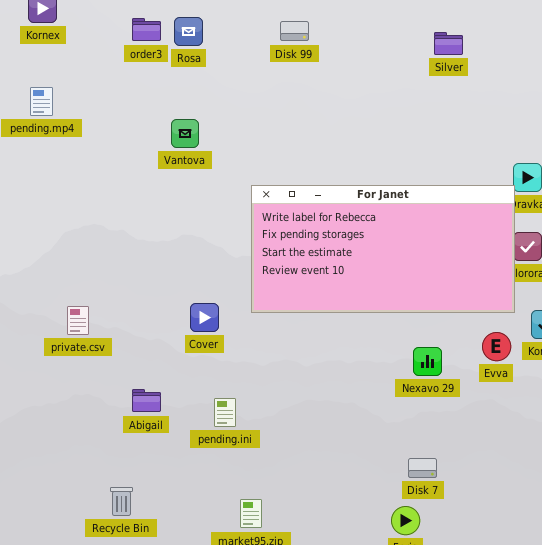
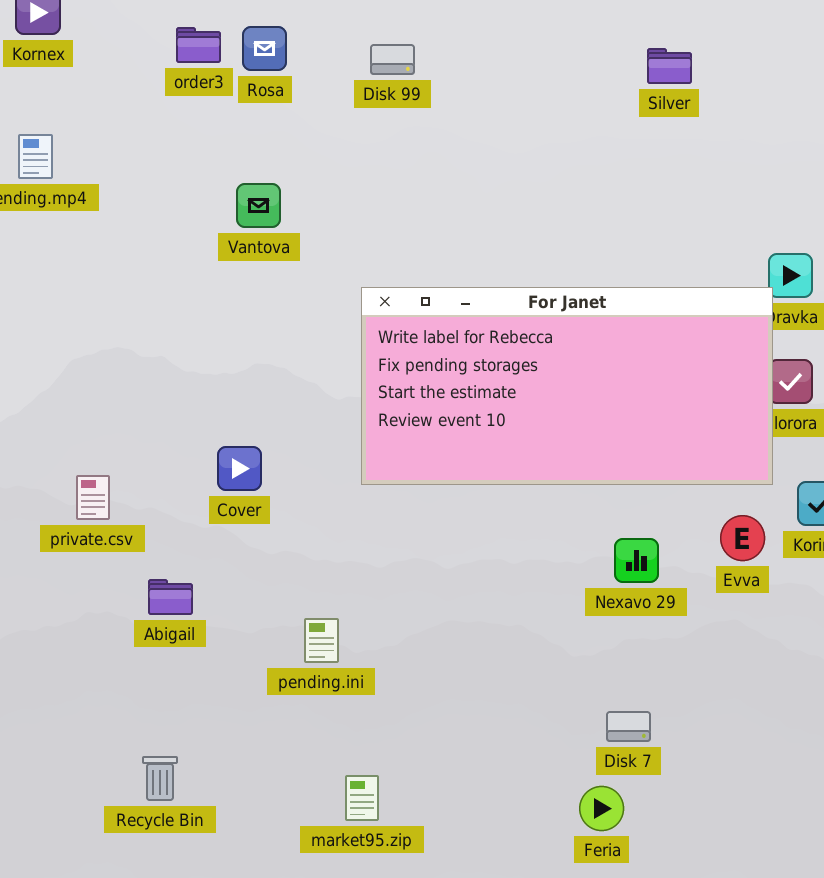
Disk 99: [280,21,309,41] -> [370,44,415,75], moved
Cover: [190,303,219,332] -> [217,446,262,491], moved
Abigail: [132,389,161,412] -> [148,579,193,615], moved

